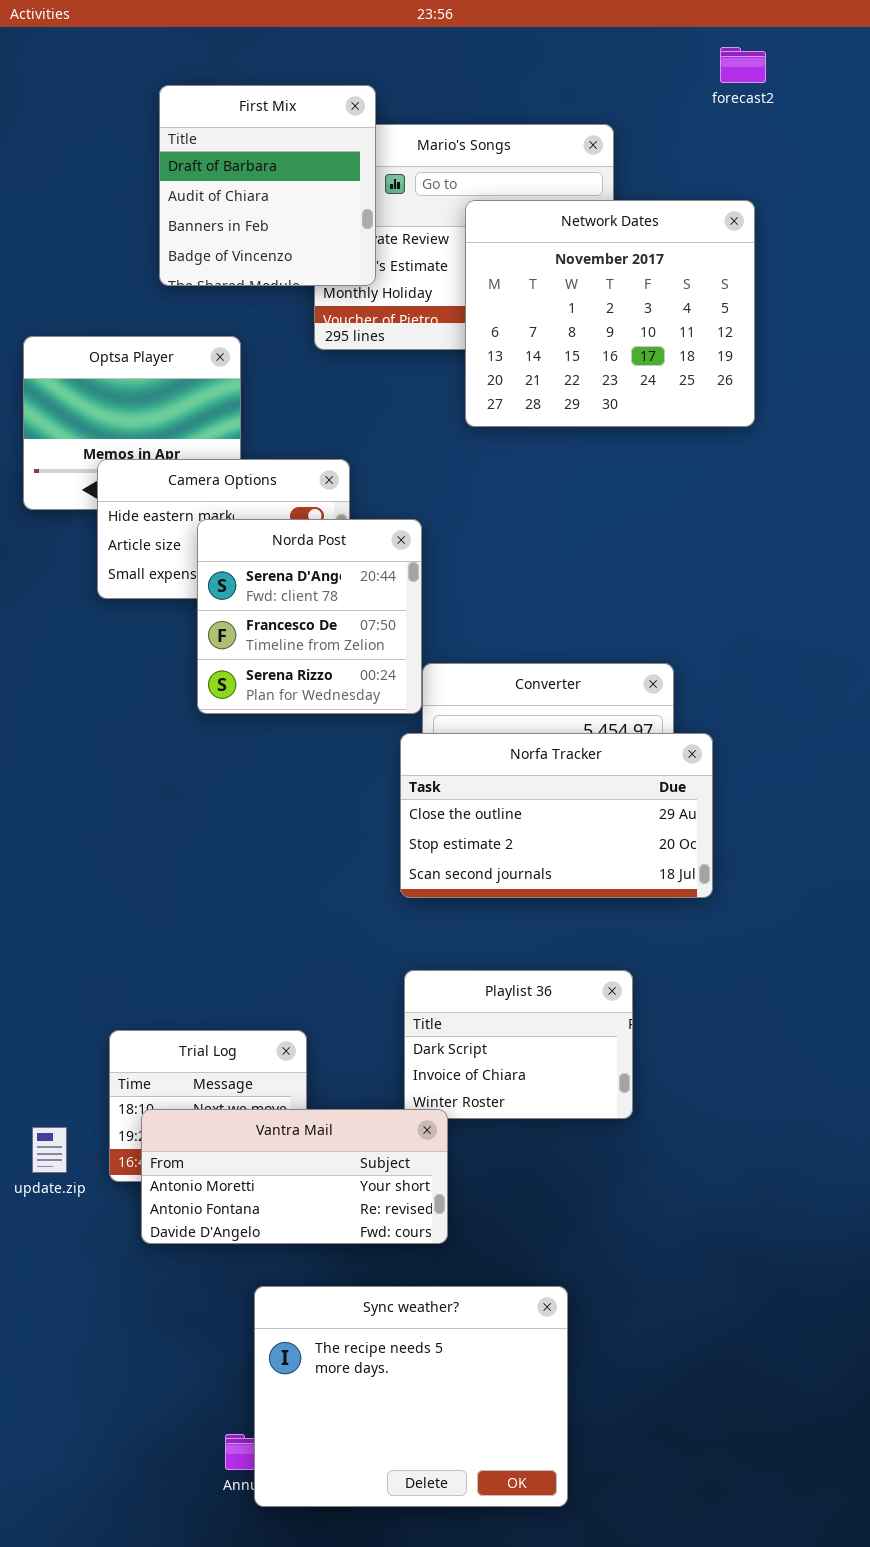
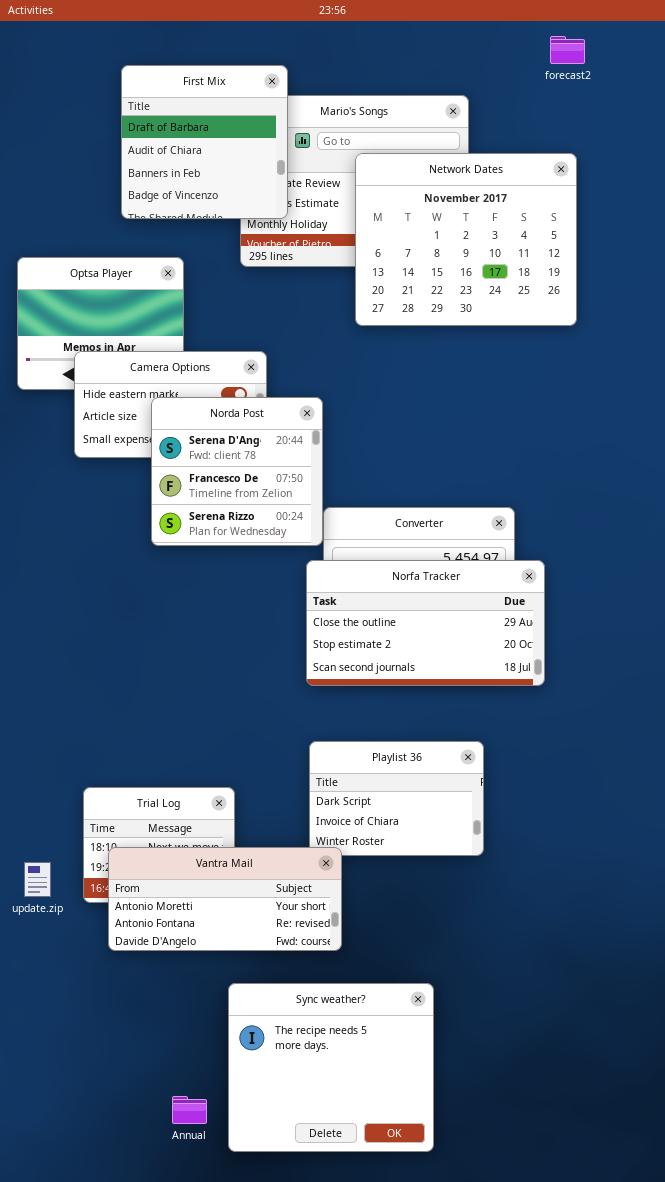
Sync weather?: [254,1286,568,1507] -> [228,983,434,1152], resized

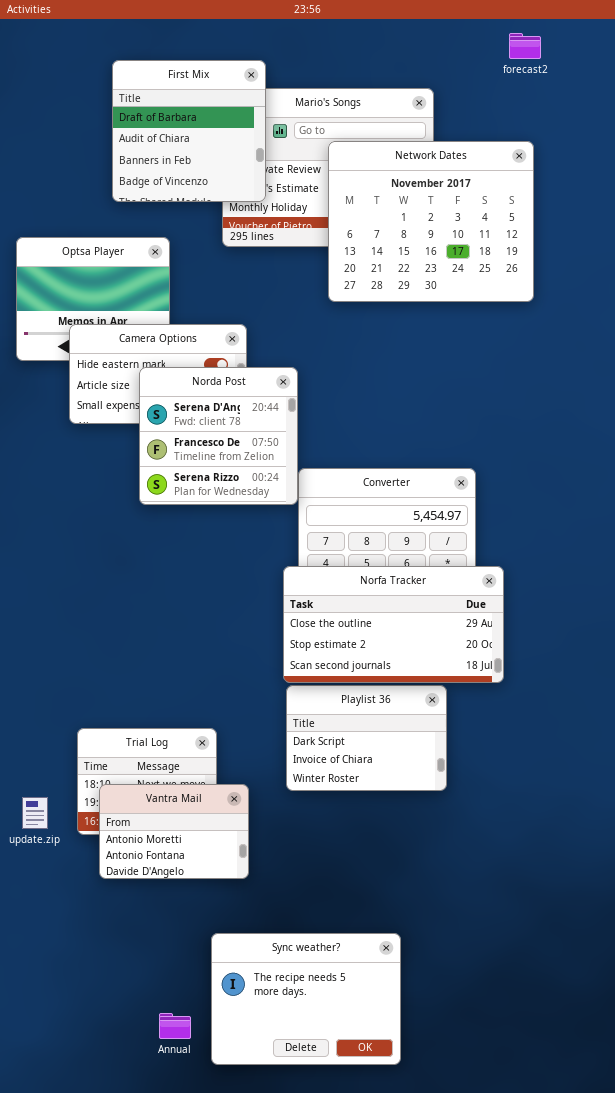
Norfa Tracker: [306,560,545,686] -> [283,566,504,683], moved
Vantra Mail: [108,847,342,951] -> [99,784,249,879], resized
Sync weather?: [228,983,434,1152] -> [211,933,401,1065], resized

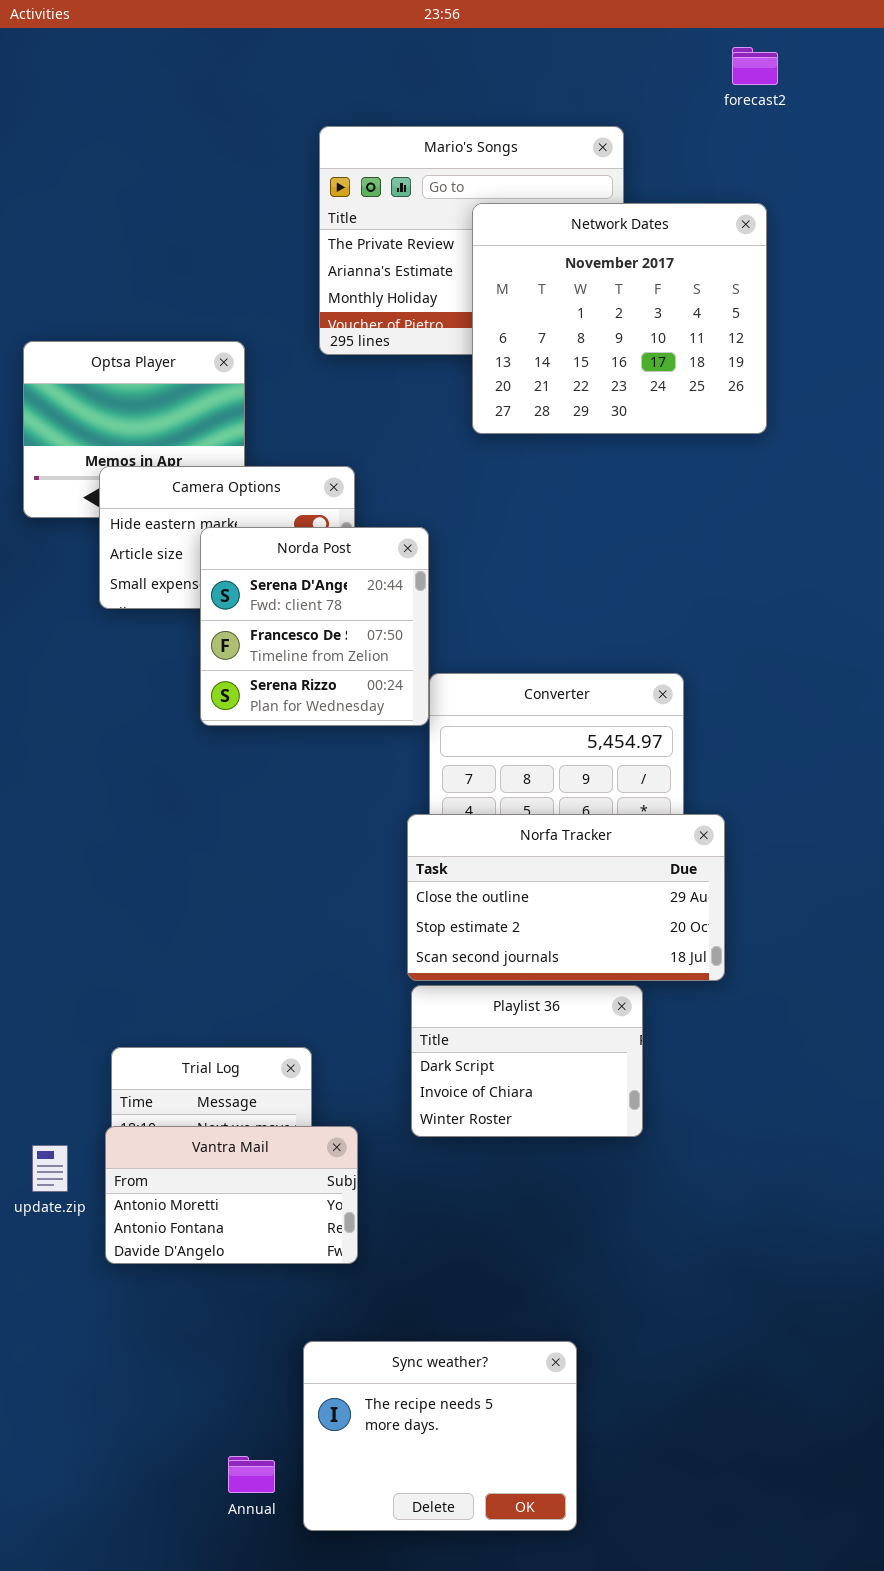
First Mix: [112,60,266,202] -> none, closed
Vantra Mail: [99,784,249,879] -> [105,1126,358,1264], resized

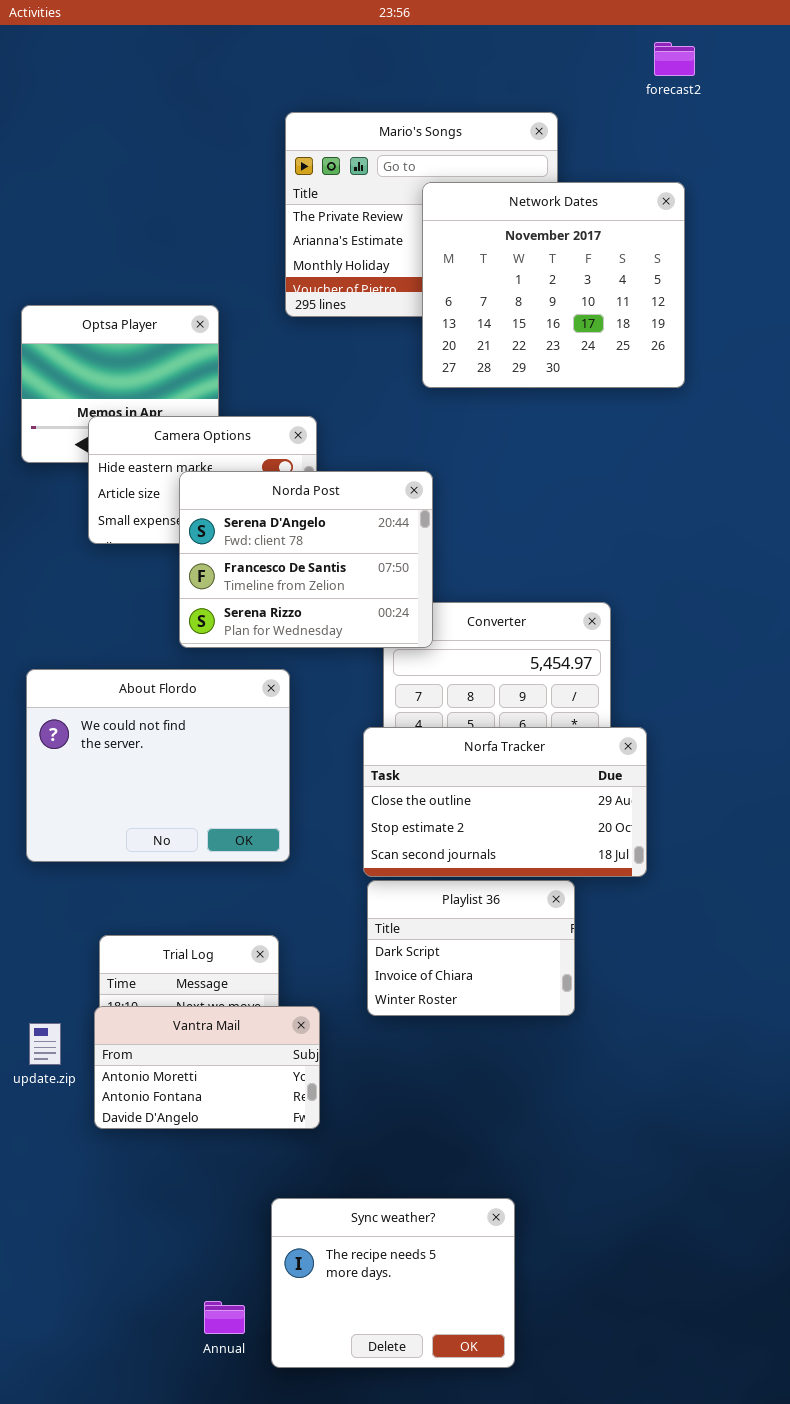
Norda Post: [200,527,429,726] -> [179,471,433,648], resized
About Flordo: none -> [26,669,290,862], opened

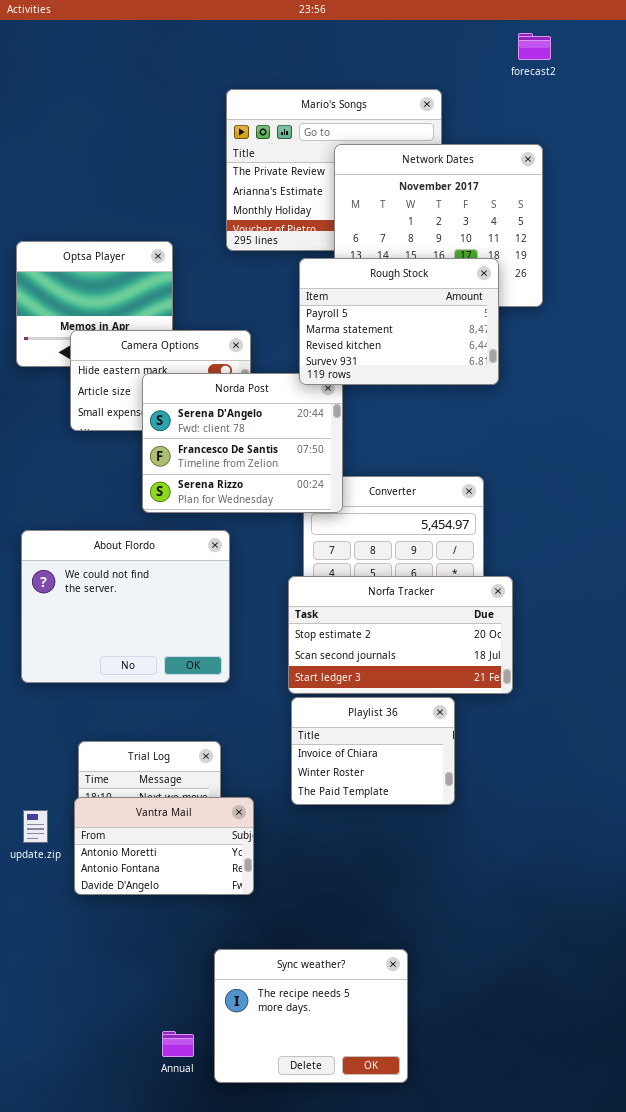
Rough Stock: none -> [299,258,499,385], opened
Norfa Tracker: [363,727,647,877] -> [288,576,513,694], scrolled down 1 row
Playlist 36: [367,880,575,1016] -> [291,697,455,805], scrolled down 1 row

